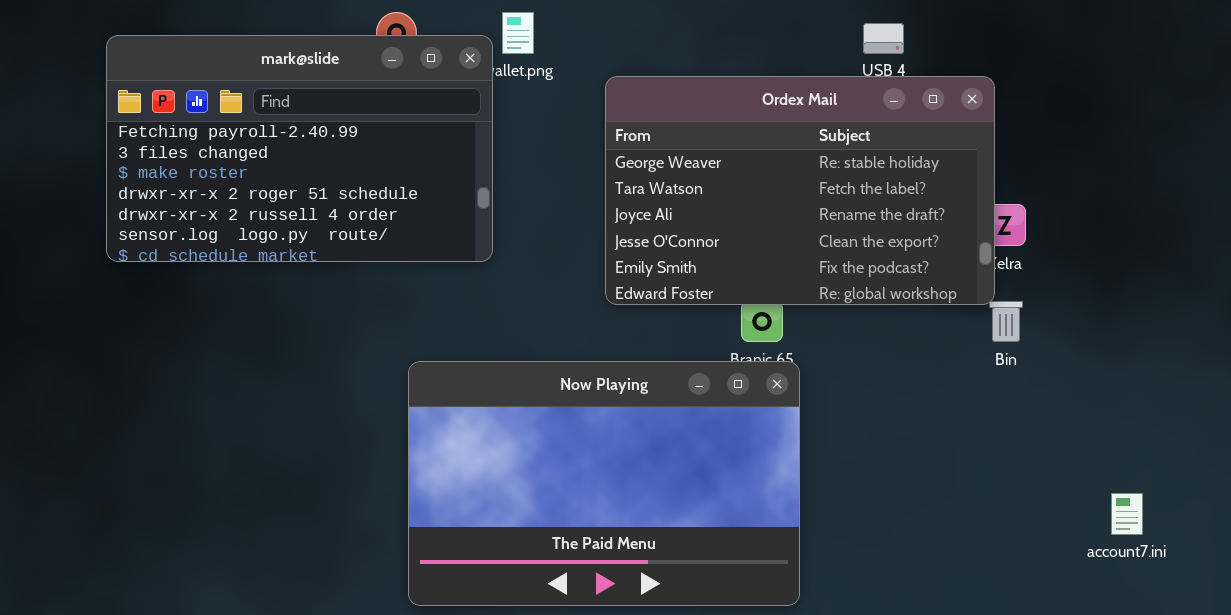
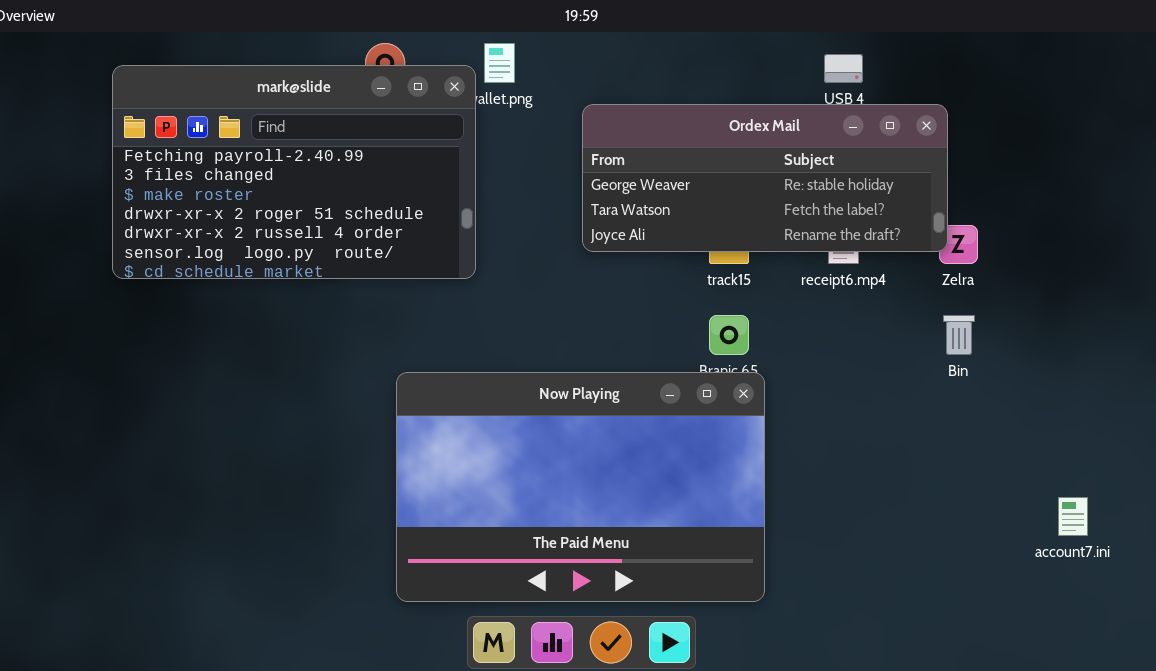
Ordex Mail: [605,76,995,305] -> [582,104,948,252], resized

